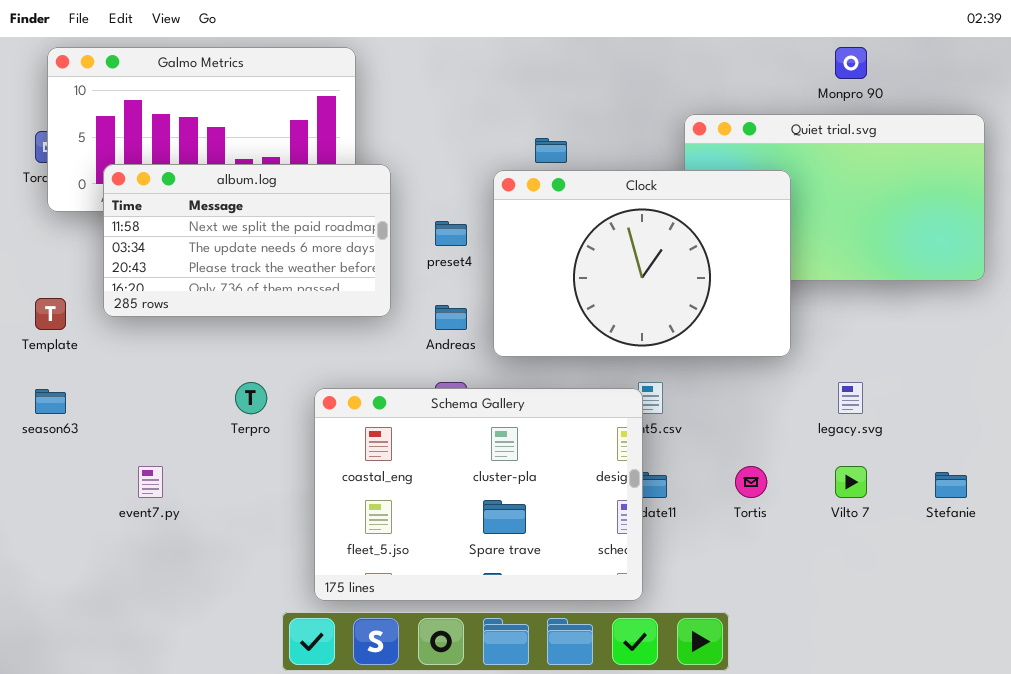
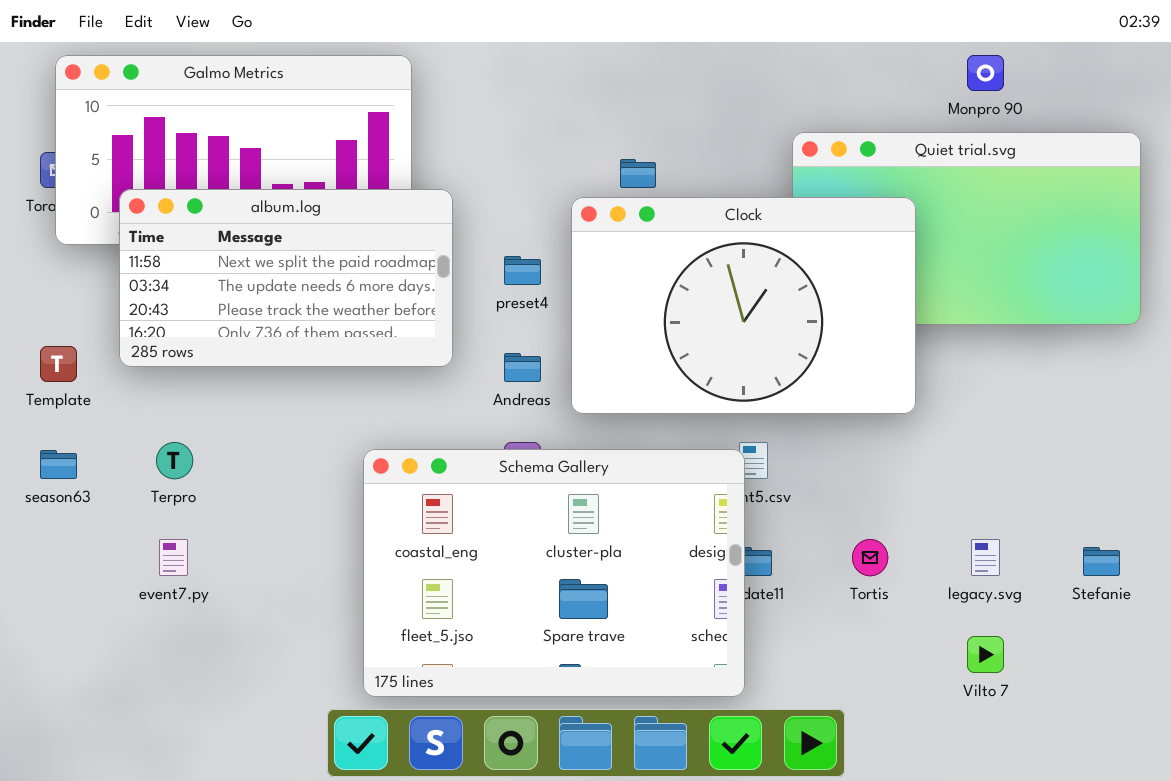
Terpro: [235,382,267,414] -> [156,442,193,479], moved
legacy.svg: [838,382,863,414] -> [971,539,1000,576], moved
Vilto 7: [835,466,867,498] -> [967,636,1004,673], moved

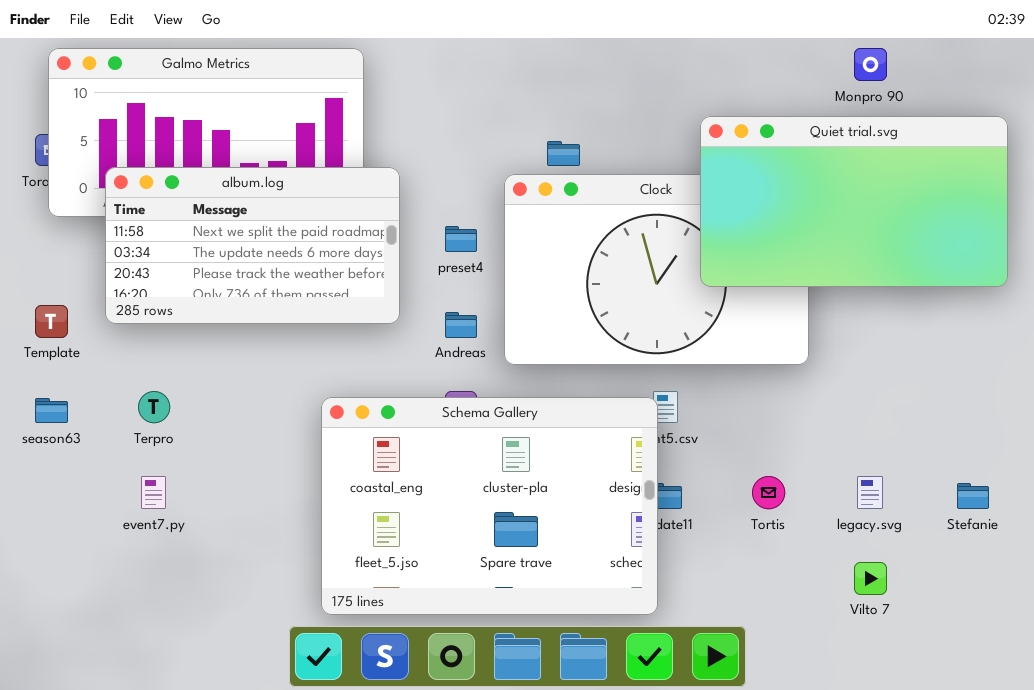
Quiet trial.svg: [792,132,1141,325] -> [700,116,1008,287], raised

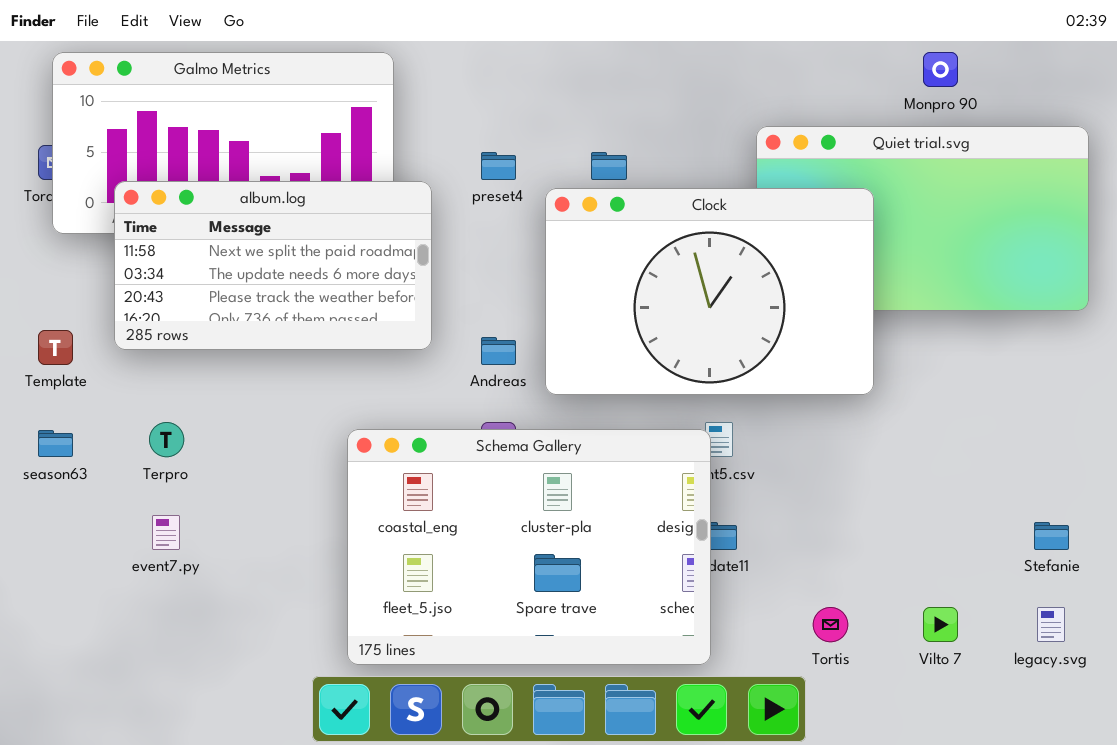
Clock: [504,174,809,365] -> [545,188,874,395], raised
preset4: [445,226,477,252] -> [481,152,516,180], moved
Tortis: [752,476,785,509] -> [813,607,848,642], moved
legacy.svg: [857,476,883,509] -> [1037,607,1065,642], moved

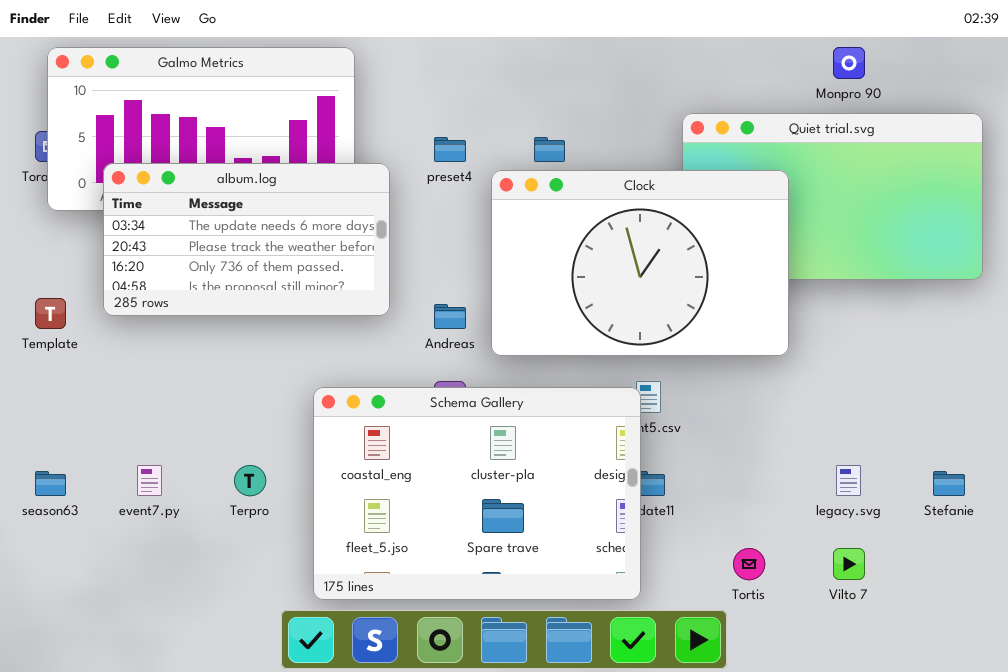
album.log: [114,181,432,350] -> [103,163,390,316], scrolled down 1 row
Terpro: [149,422,184,457] -> [234,465,266,496], moved
season63: [38,430,73,457] -> [35,471,66,496], moved
legacy.svg: [1037,607,1065,642] -> [836,465,861,496], moved

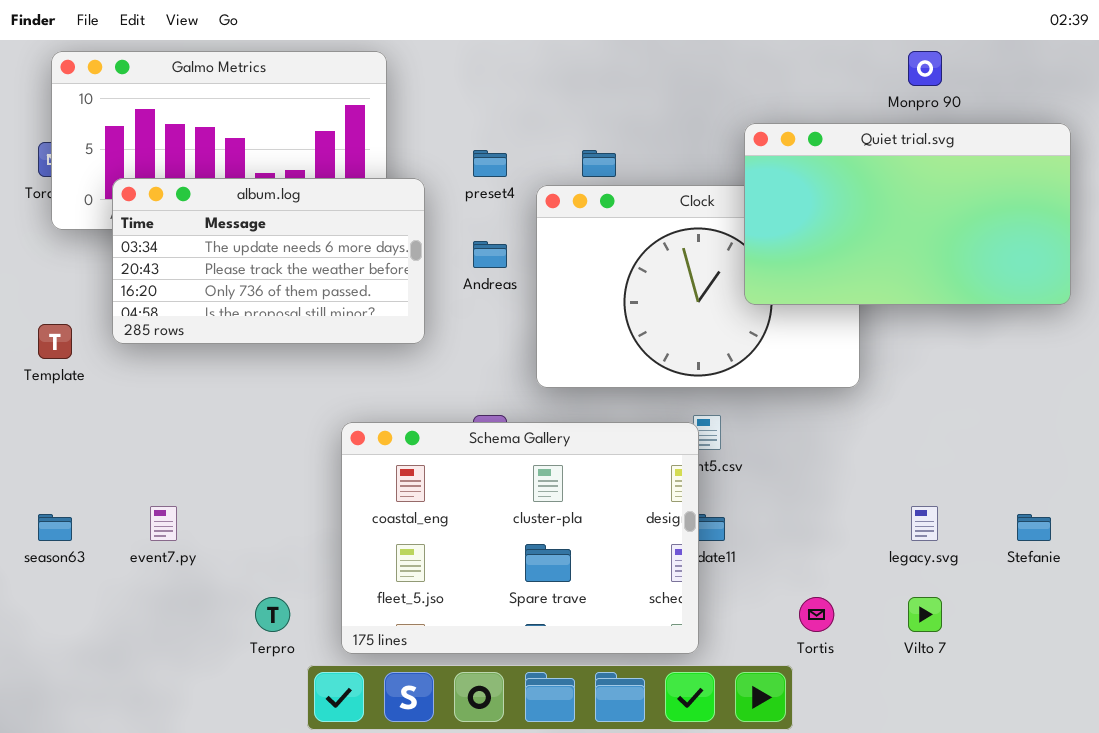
Quiet trial.svg: [682,113,983,280] -> [744,123,1071,305], raised
Andreas: [434,304,466,329] -> [473,241,507,268], moved
Terpro: [234,465,266,496] -> [255,597,290,632], moved

